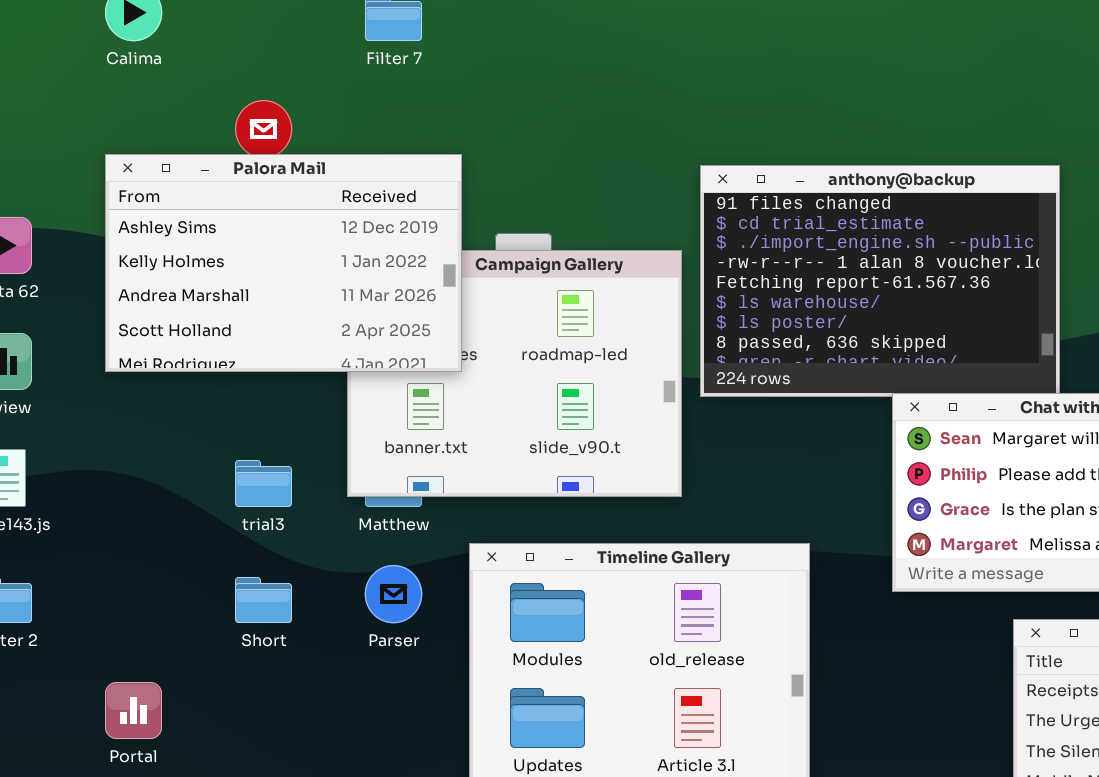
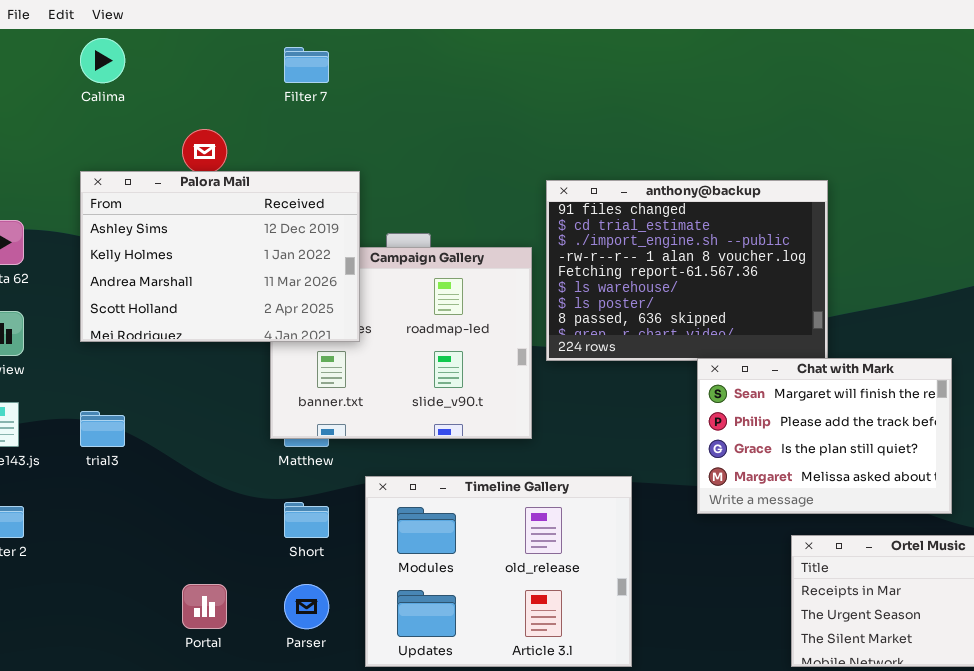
trial3: [235,460,292,507] -> [80,411,125,447], moved
Parser: [365,565,422,623] -> [284,584,329,629], moved
Short: [235,577,292,623] -> [284,502,329,538], moved
Portal: [105,682,162,739] -> [182,584,227,629], moved

